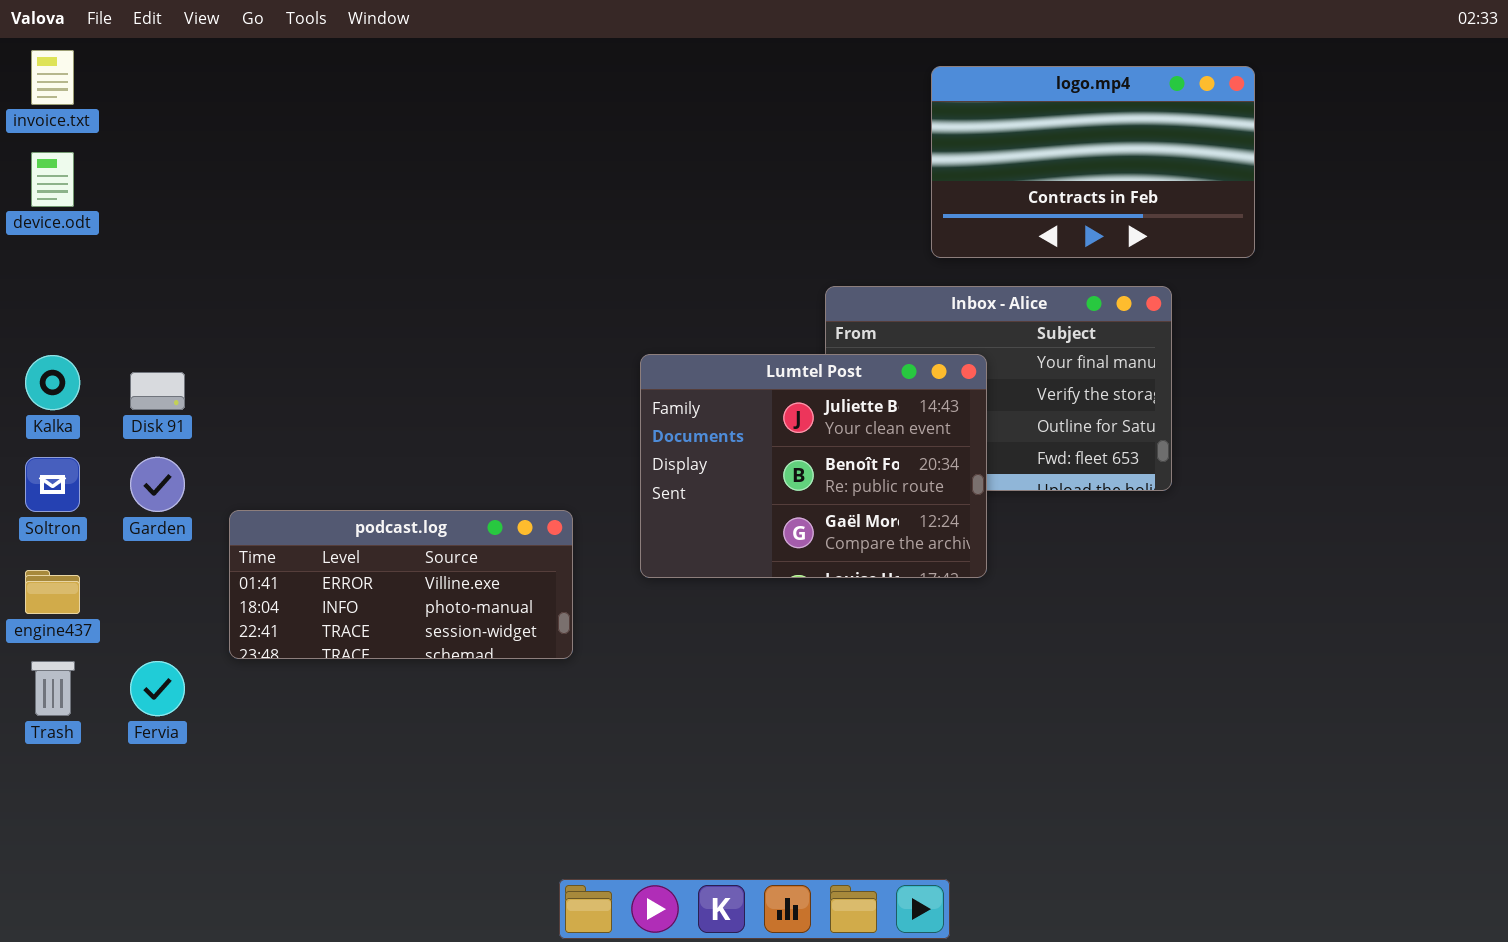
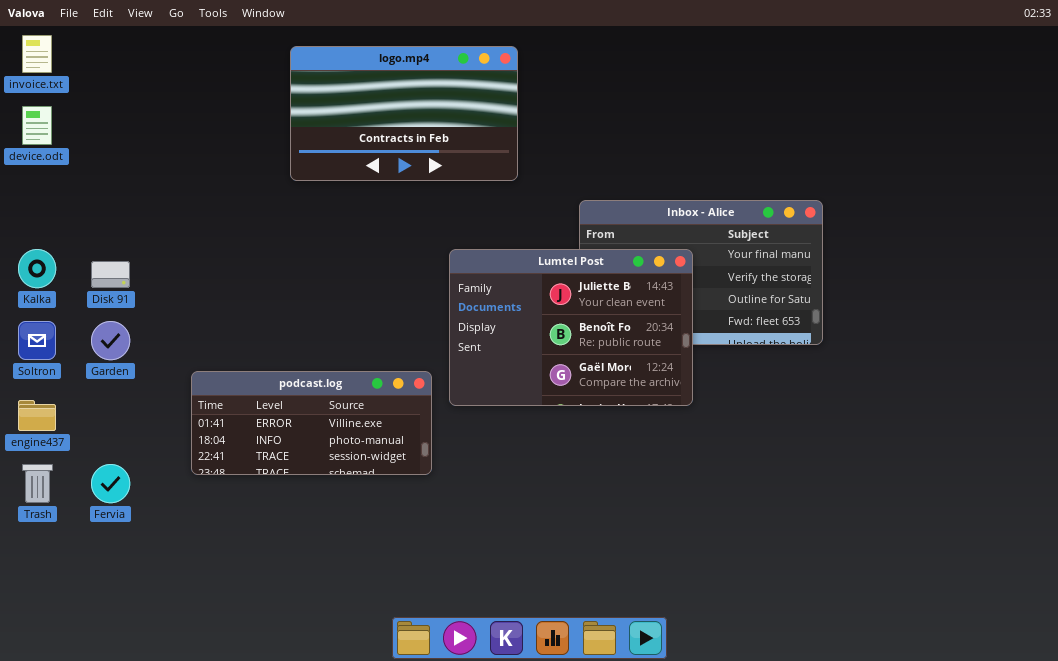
logo.mp4: [931,66,1255,258] -> [290,46,518,181], moved
podcast.log: [229,510,573,659] -> [191,371,432,475], moved

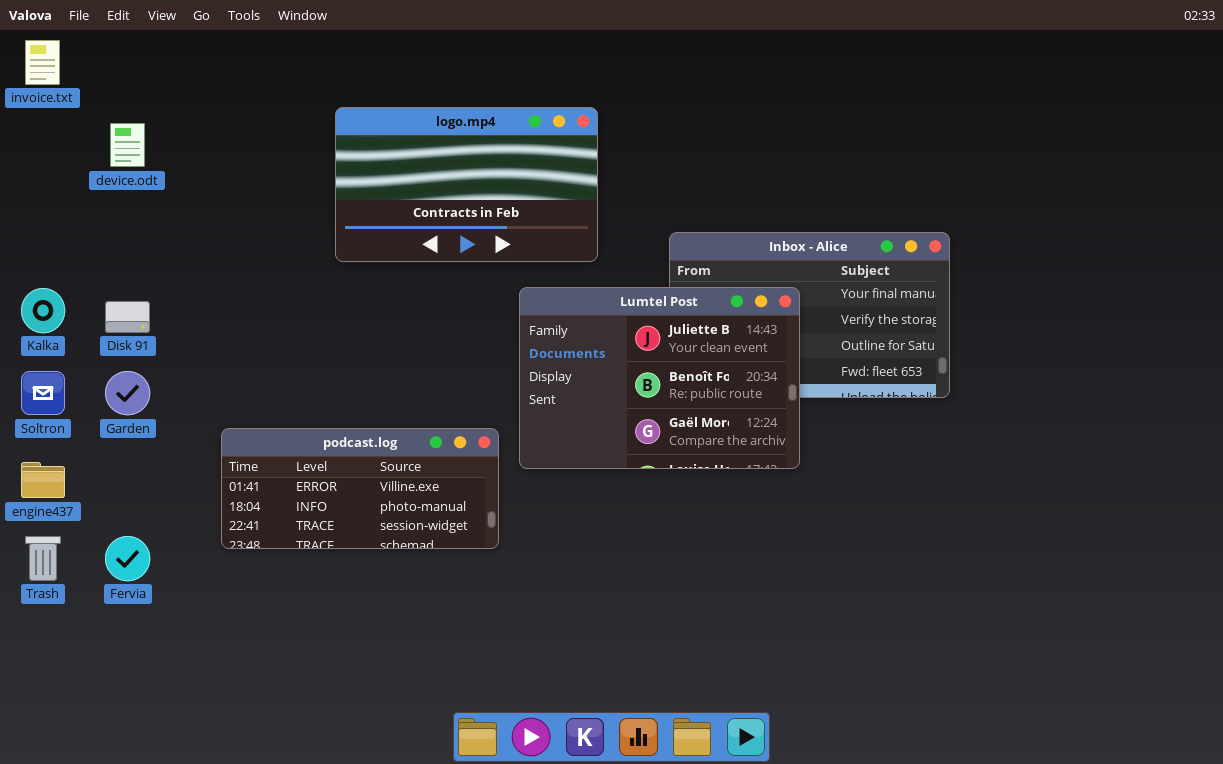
logo.mp4: [290,46,518,181] -> [335,107,598,262], moved
device.odt: [22,106,52,145] -> [110,123,145,167], moved

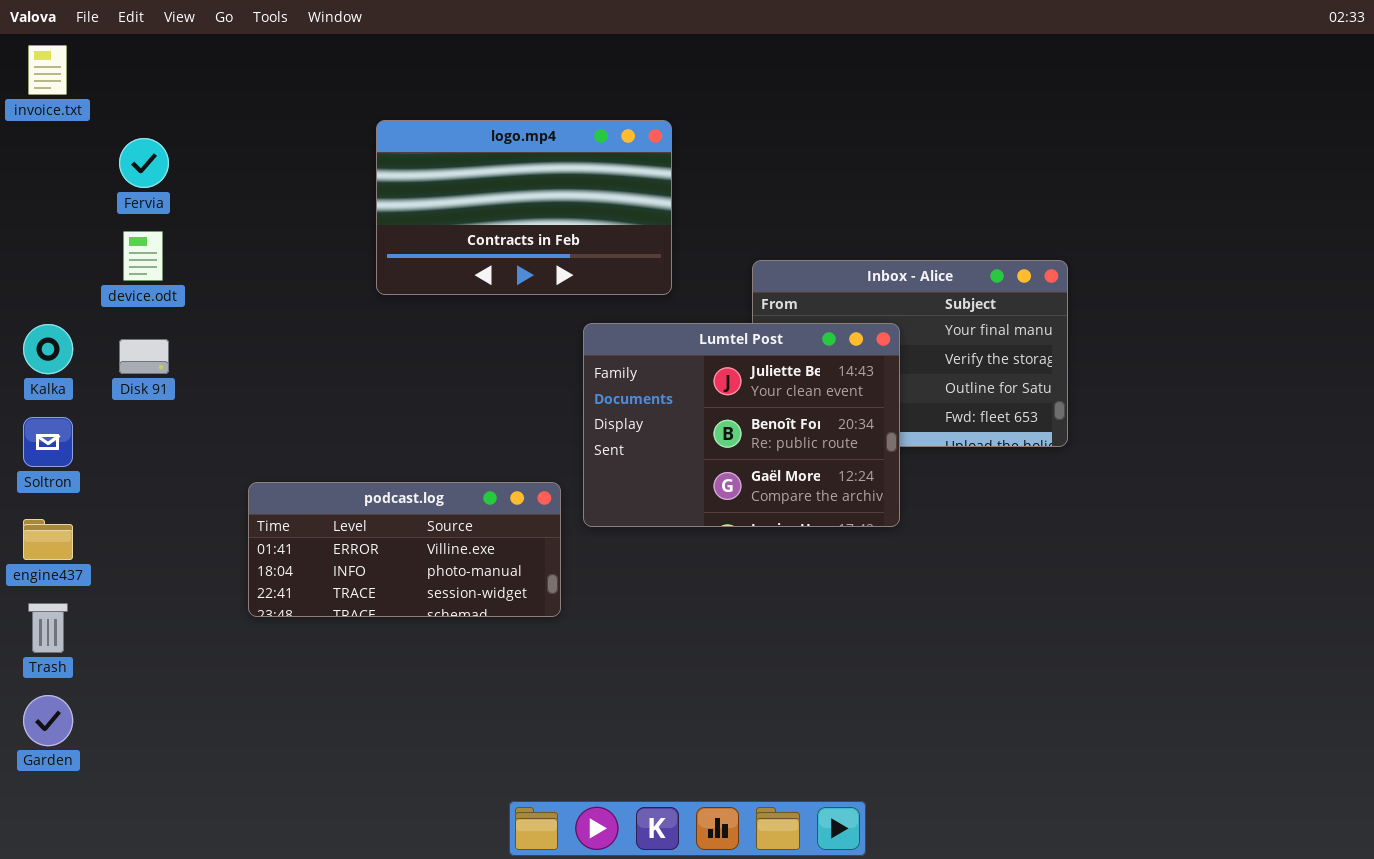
device.odt: [110,123,145,167] -> [123,231,163,281], moved
Garden: [105,371,150,415] -> [23,695,73,746], moved
Fervia: [105,536,150,581] -> [119,138,169,188], moved

